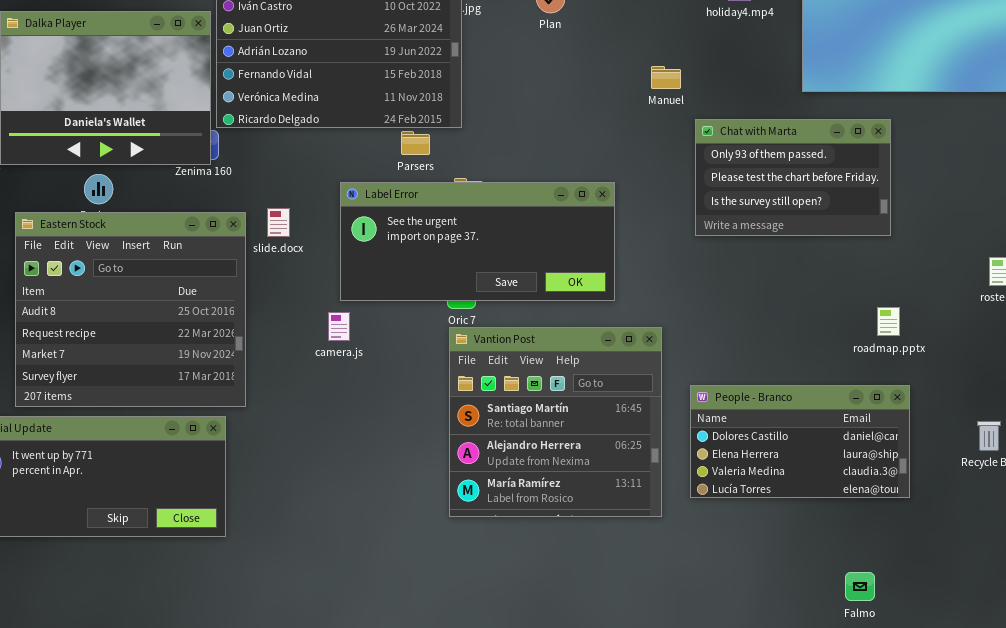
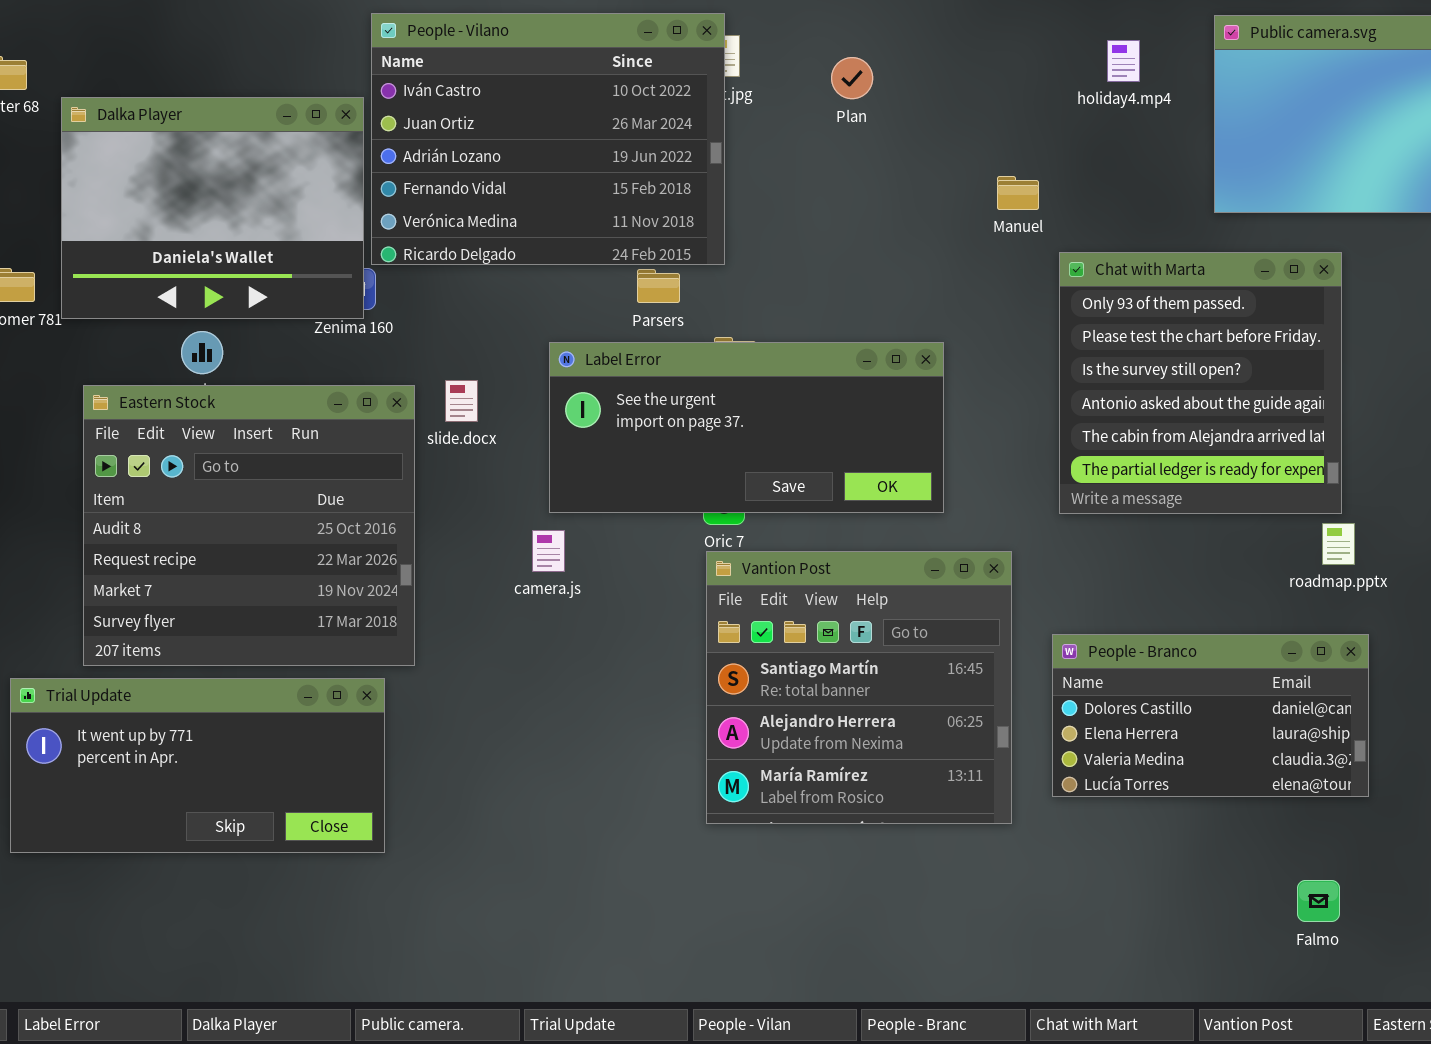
Chat with Marta: [695,119,891,236] -> [1059,252,1342,514], resized
Falmo: [845,572,875,601] -> [1297,880,1340,922], moved

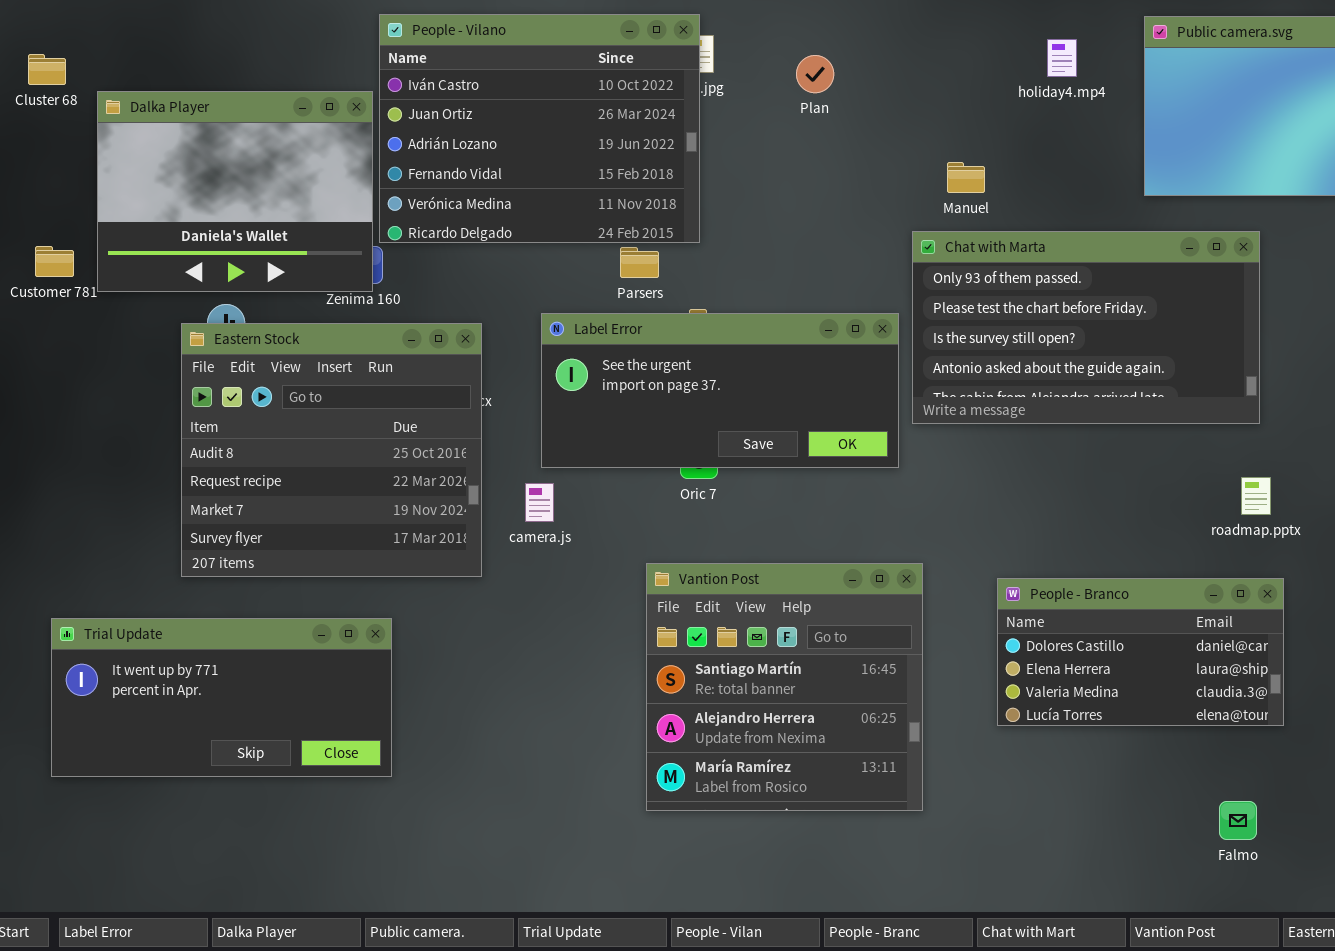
Chat with Marta: [1059,252,1342,514] -> [912,231,1260,424], resized
Eastern Stock: [83,385,415,666] -> [181,323,482,577], moved
Vantion Post: [706,551,1012,824] -> [646,563,923,811], moved

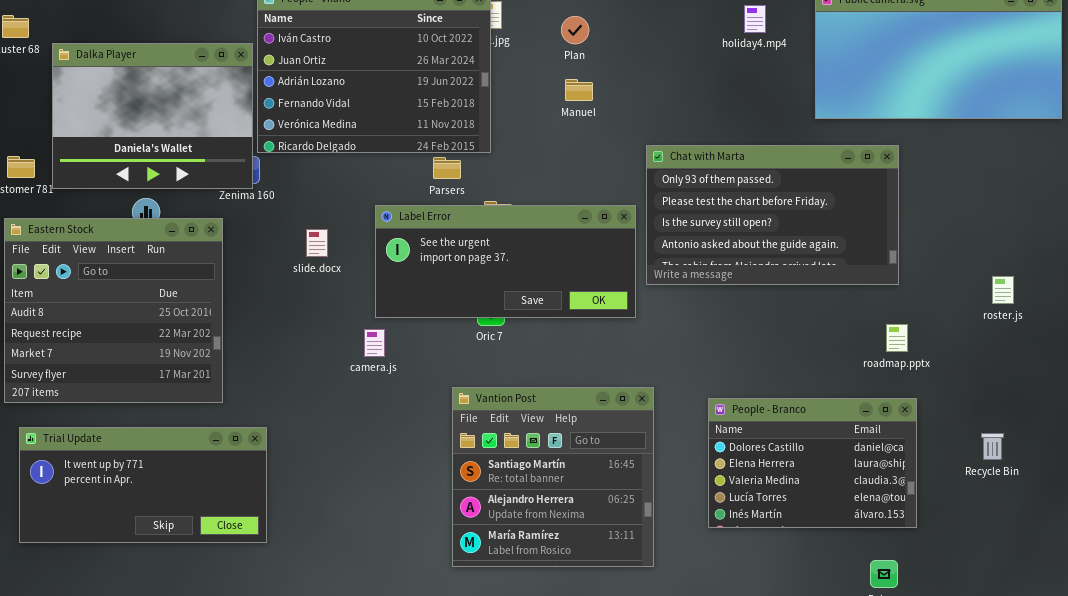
Manuel: [947,162,985,193] -> [565,79,593,101], moved
Eastern Stock: [181,323,482,577] -> [4,218,223,403], moved
People - Branco: [997,578,1284,726] -> [708,398,917,528], resized

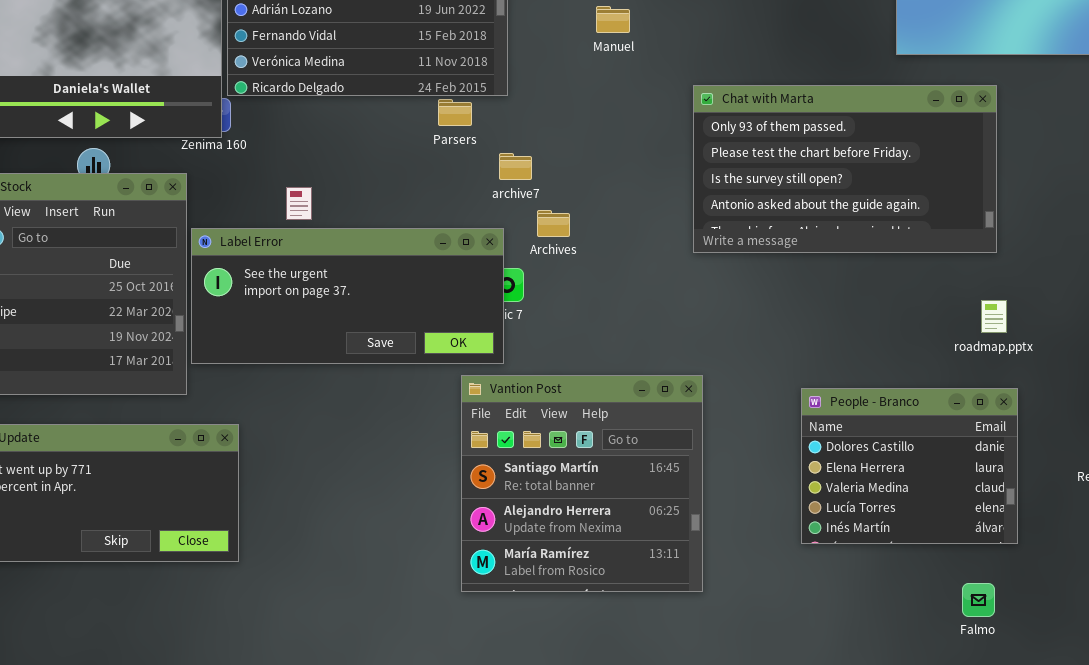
Label Error: [375,205,636,318] -> [191,228,504,364], moved
People - Branco: [708,398,917,528] -> [801,388,1018,544], resized

